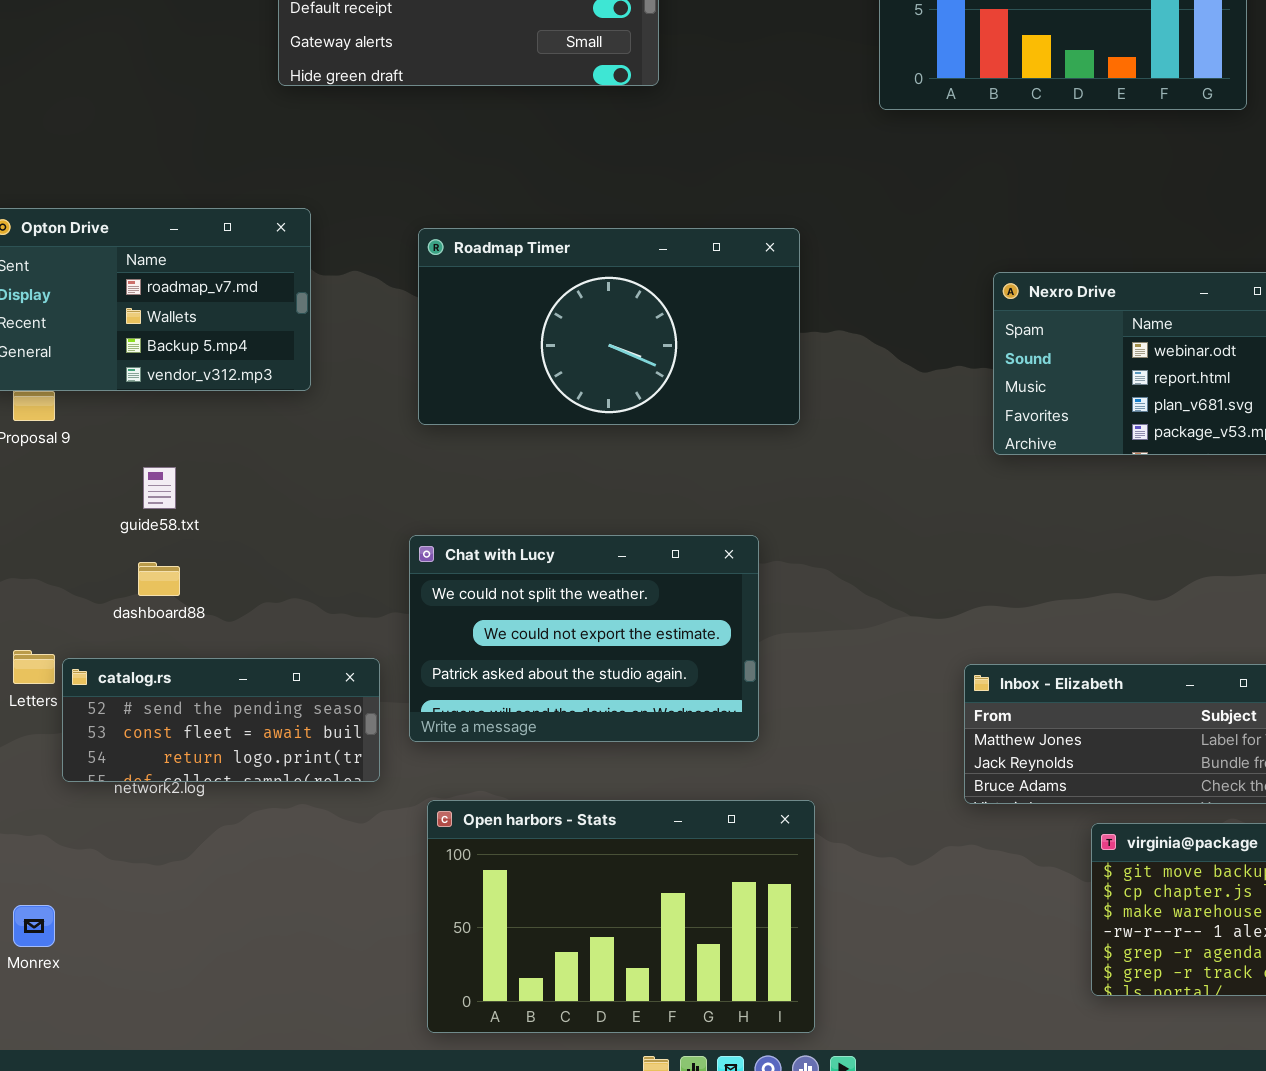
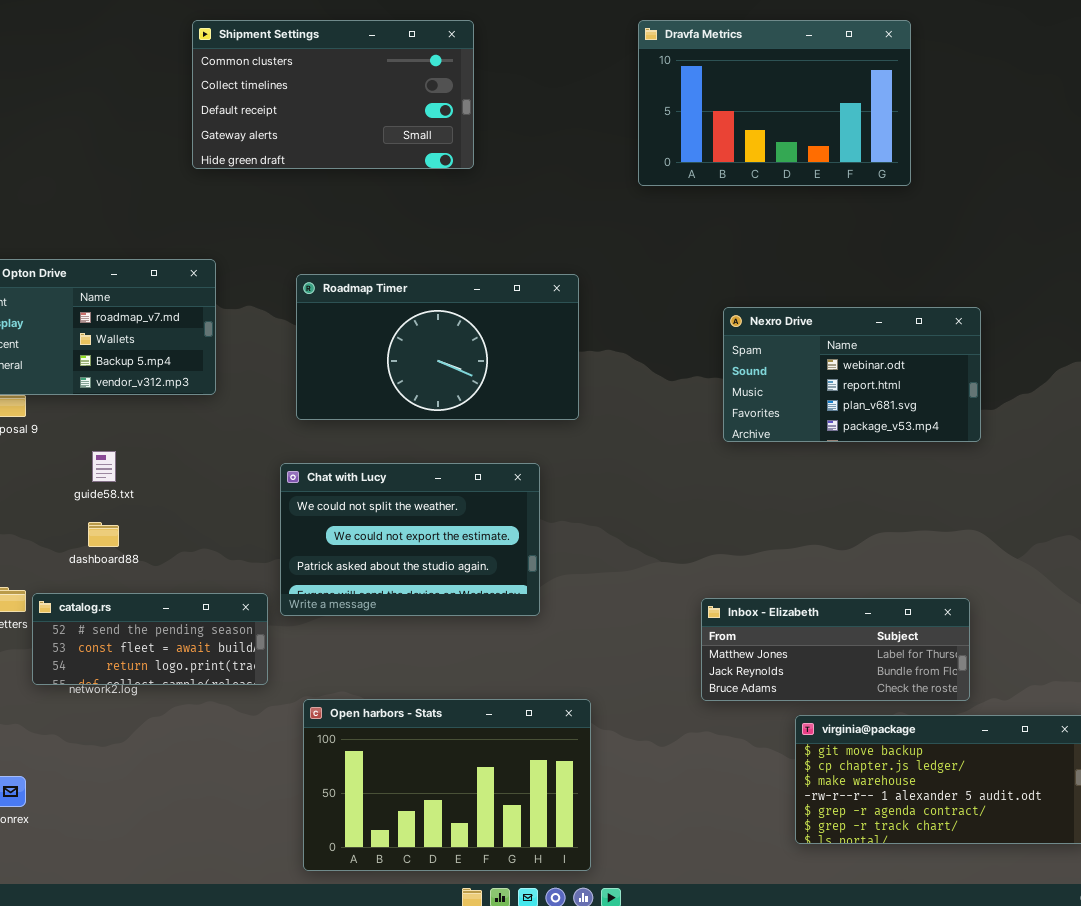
Chat with Lucy: [409,535,759,742] -> [280,463,540,616], moved

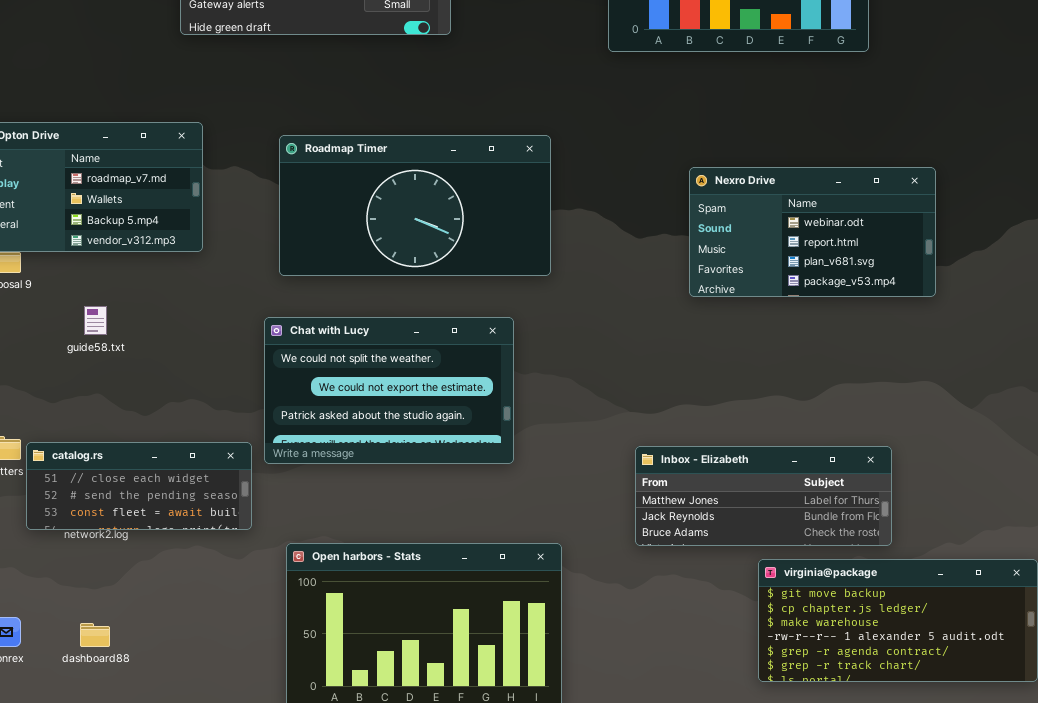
dashboard88: [88,522,119,547] -> [80,623,110,647], moved
catalog.rs: [32,593,268,685] -> [26,442,252,530], scrolled up 1 row
Inbox - Elizabeth: [701,598,970,701] -> [635,446,892,546], moved

